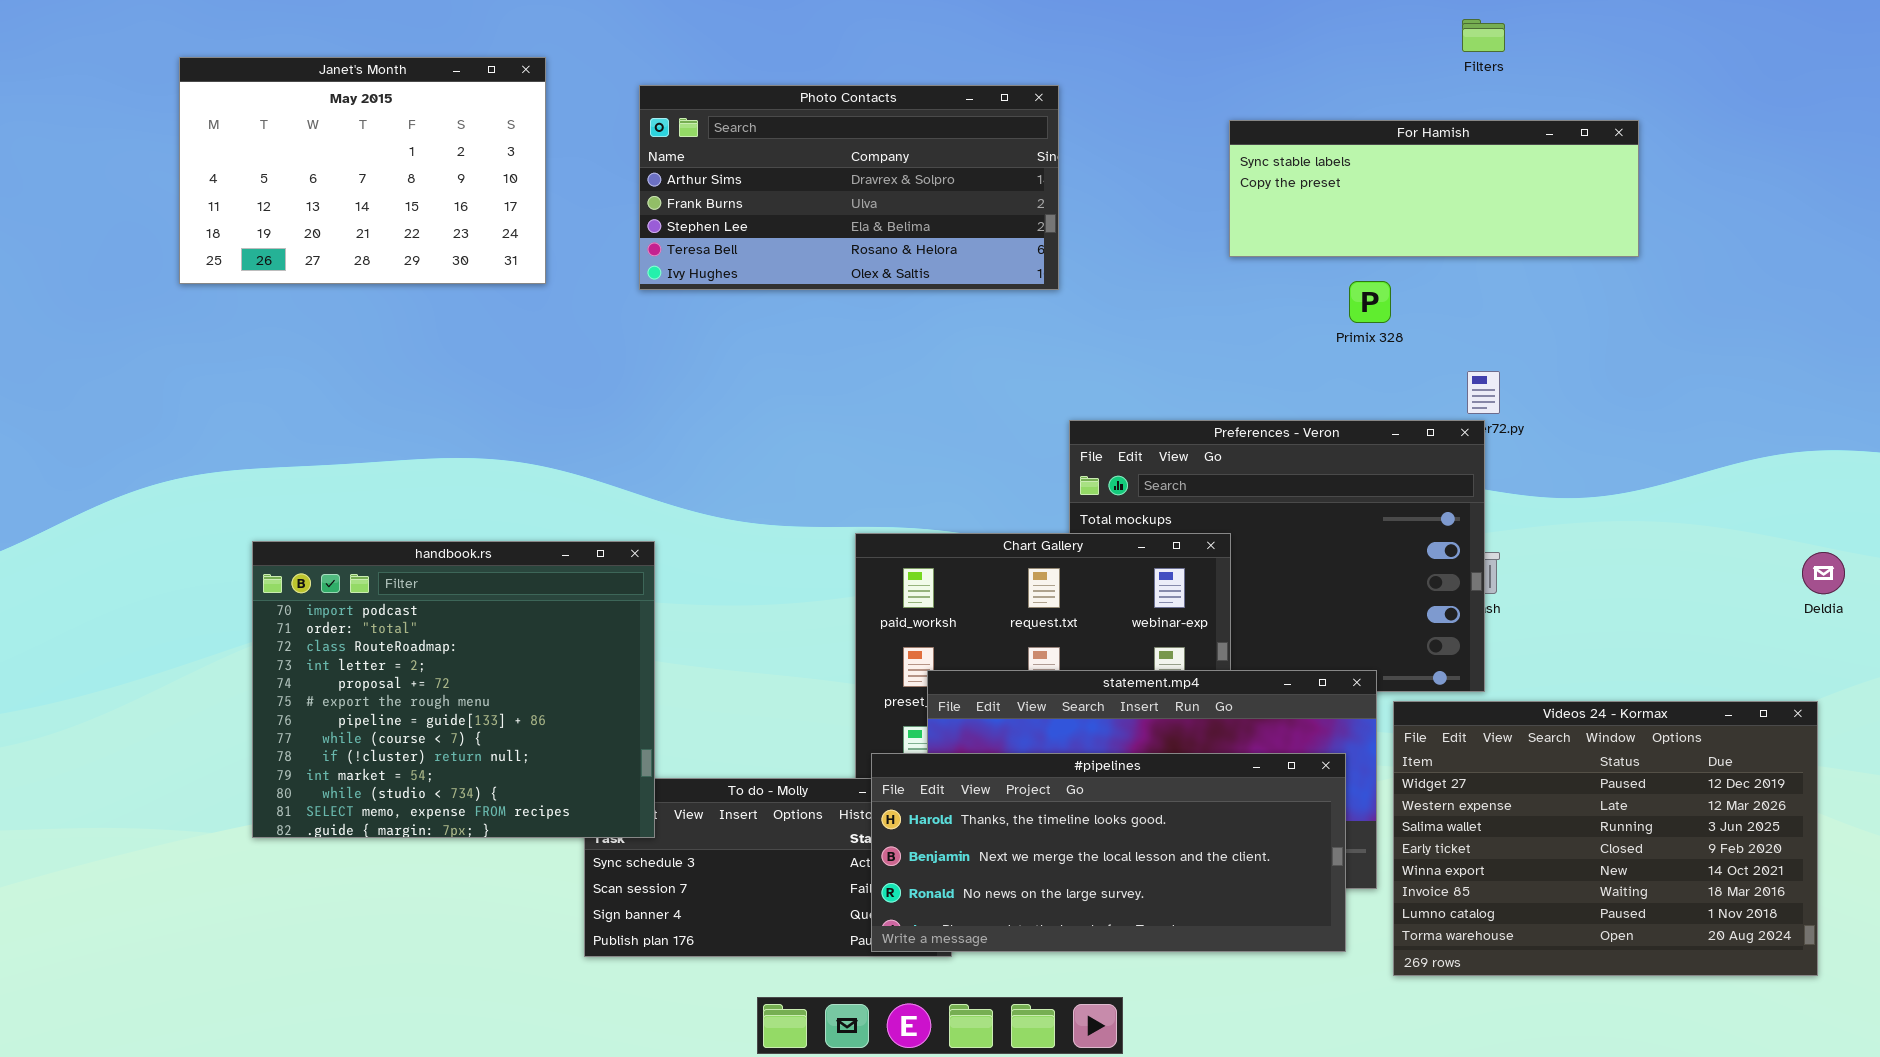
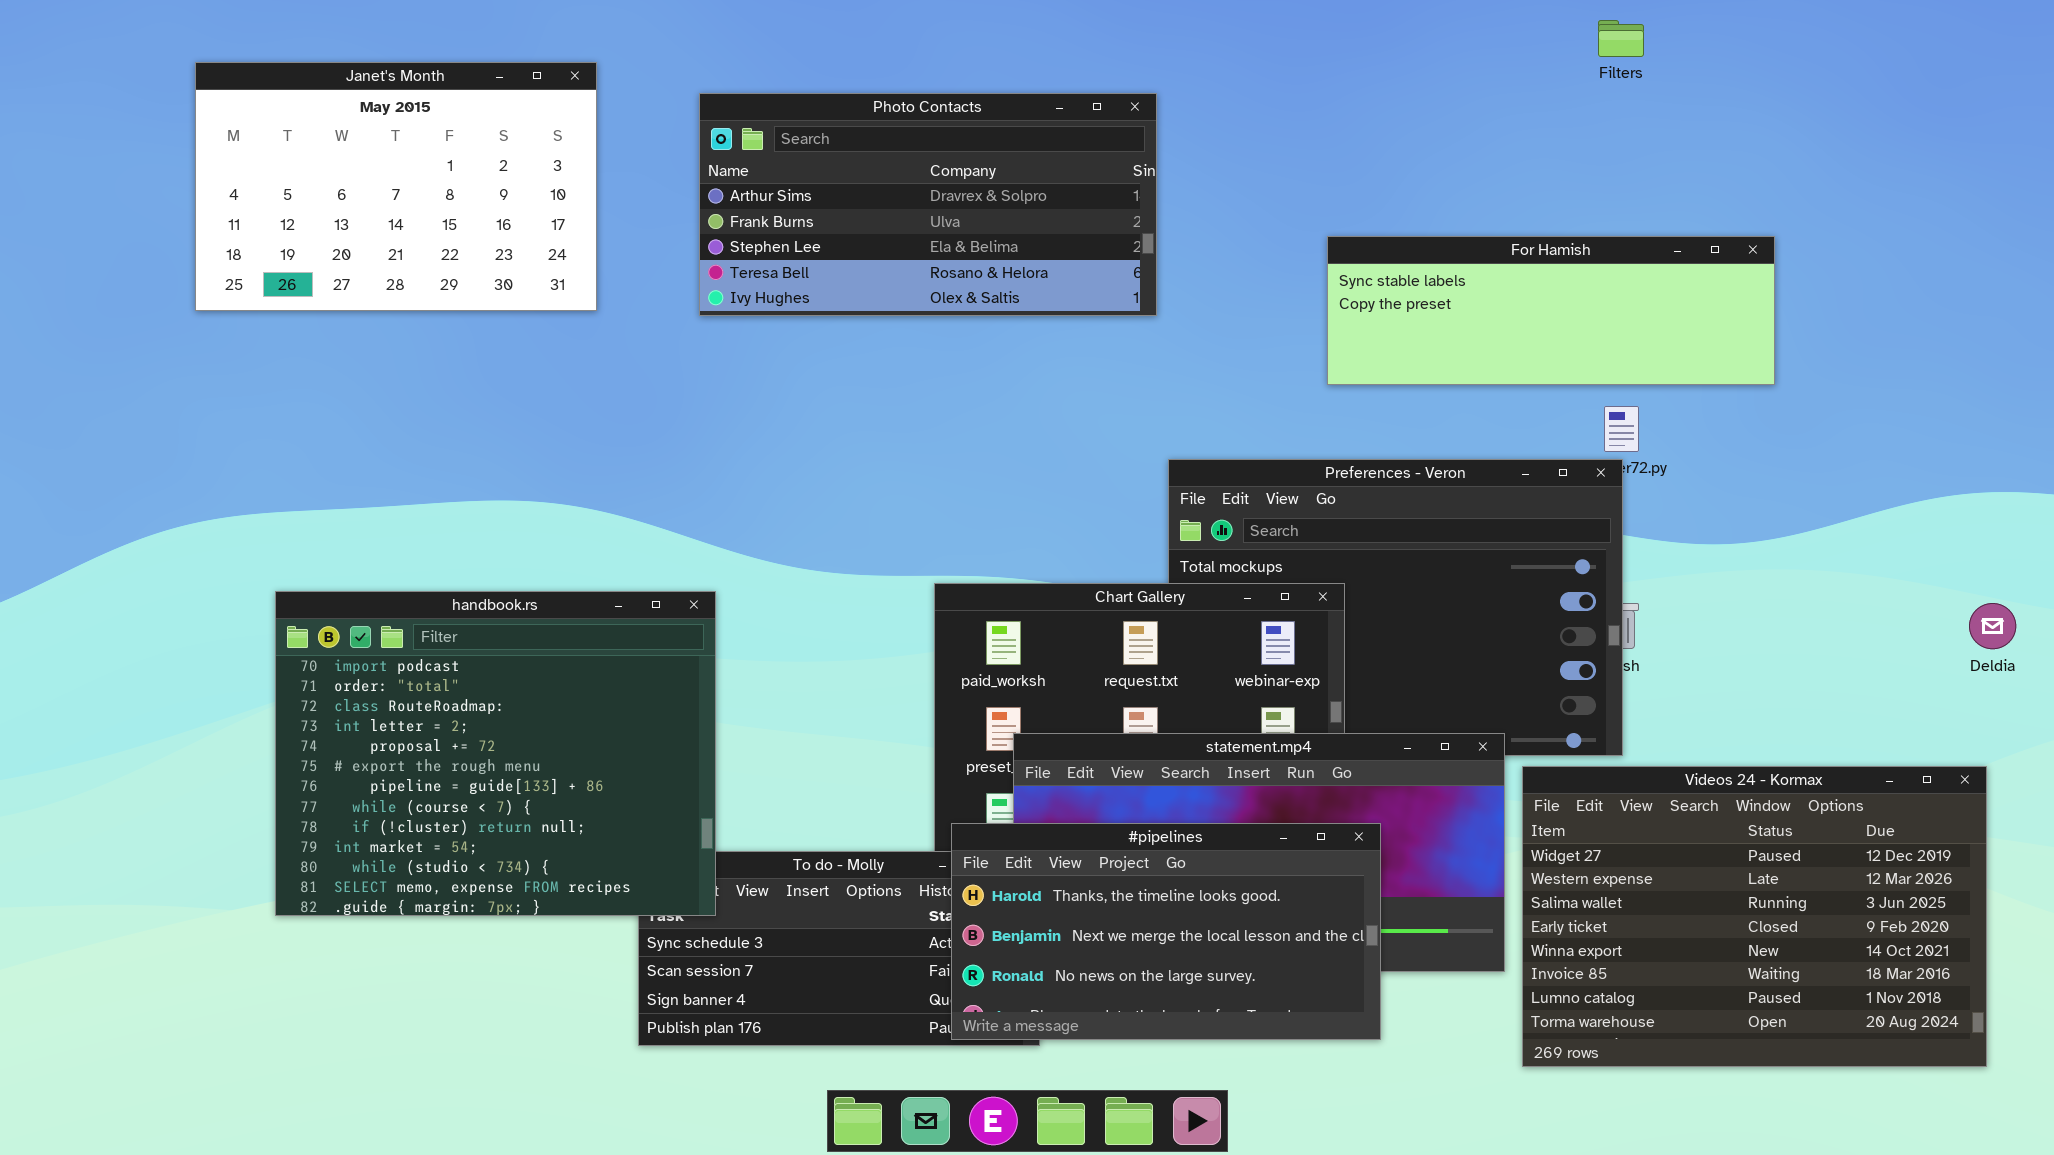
For Hamish: [1229,120,1639,257] -> [1327,236,1775,385], moved
#pipelines: [871,753,1346,952] -> [951,823,1381,1040], resized

